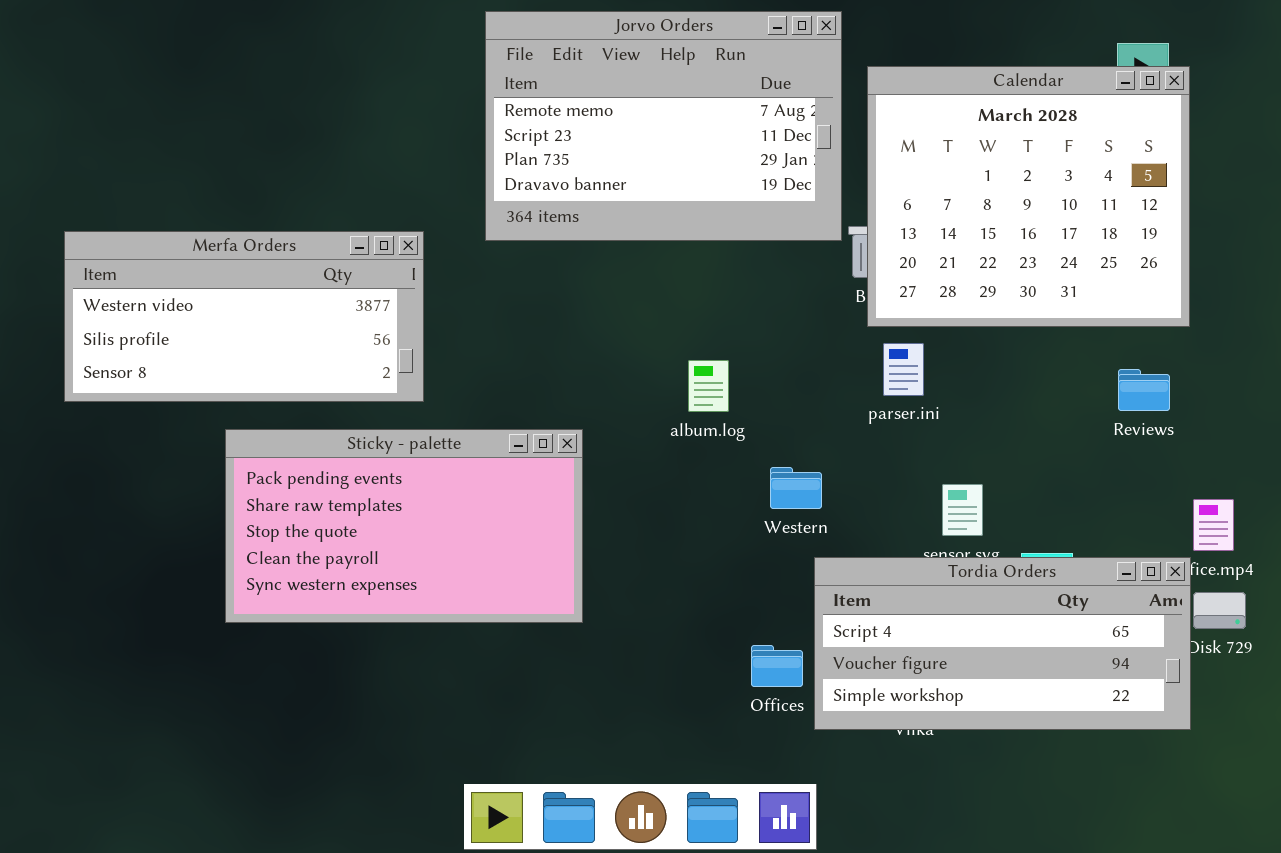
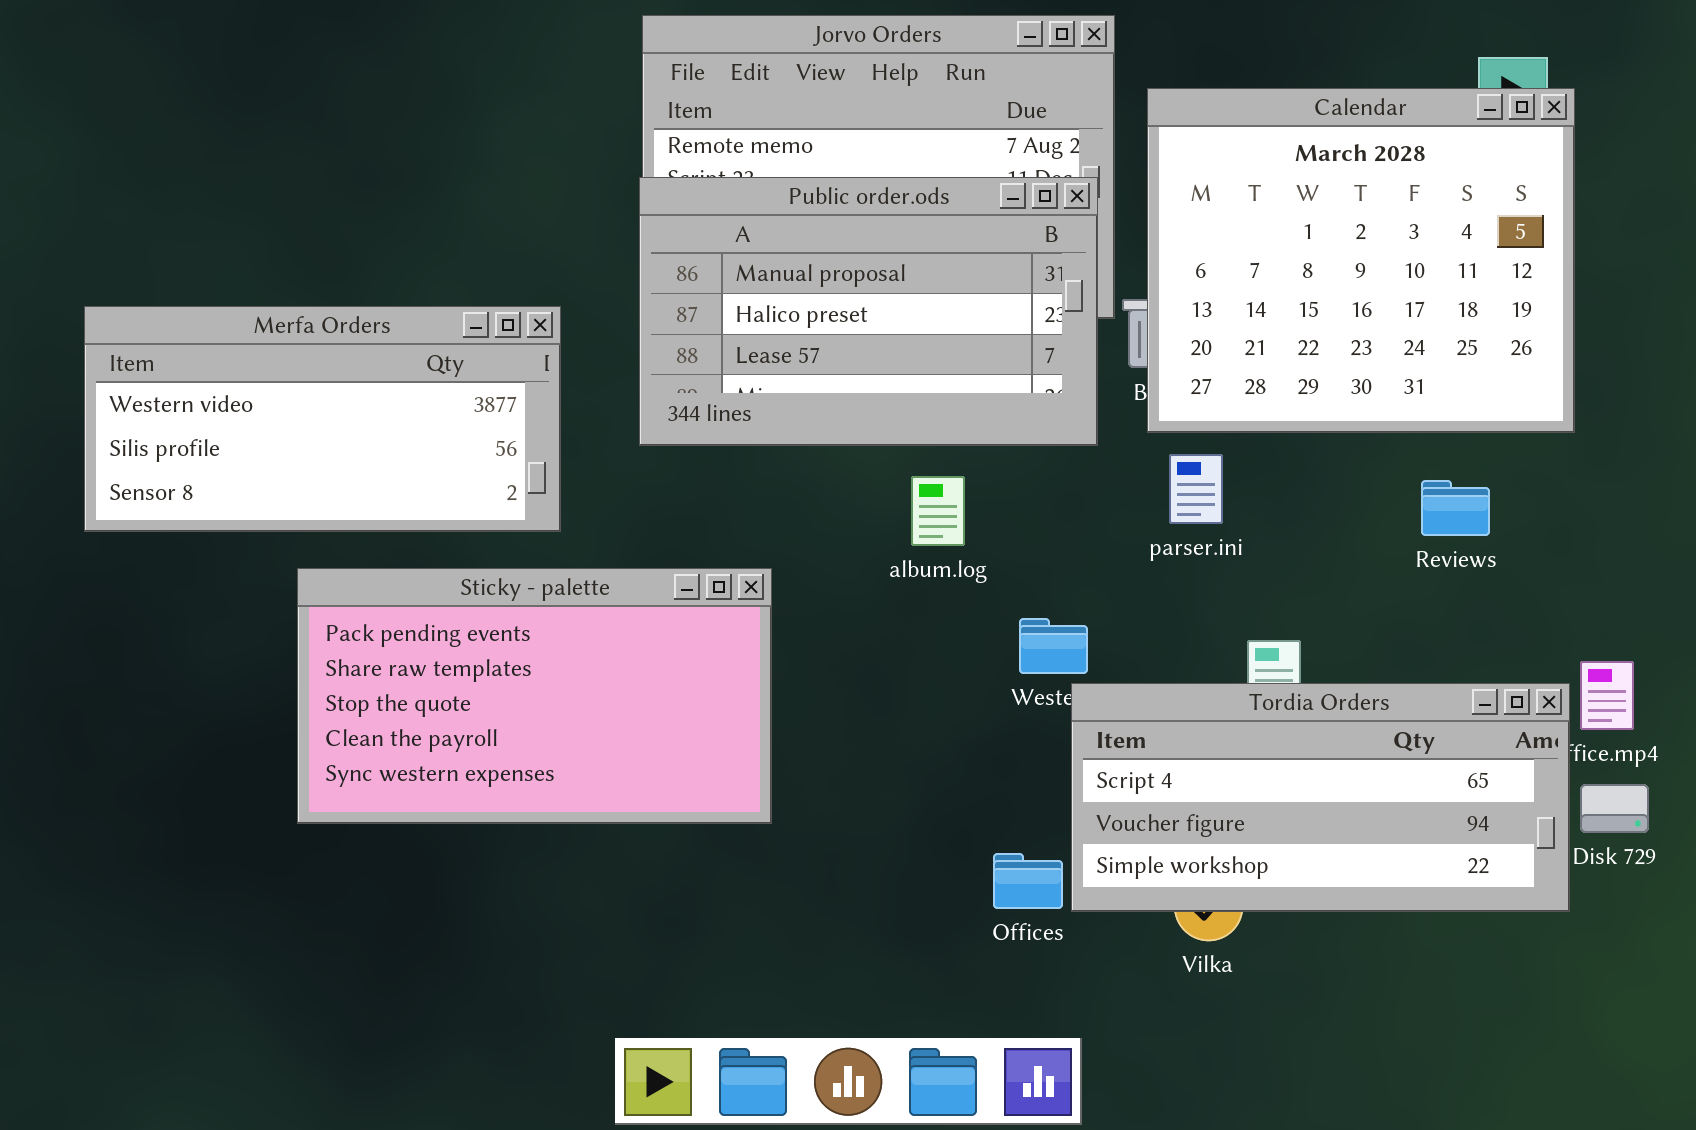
Public order.ods: none -> [639,177,1098,446], opened
Reviews: [1118,369,1170,411] -> [1421,480,1490,536], moved
Tordia Orders: [814,557,1191,730] -> [1071,683,1570,912], moved

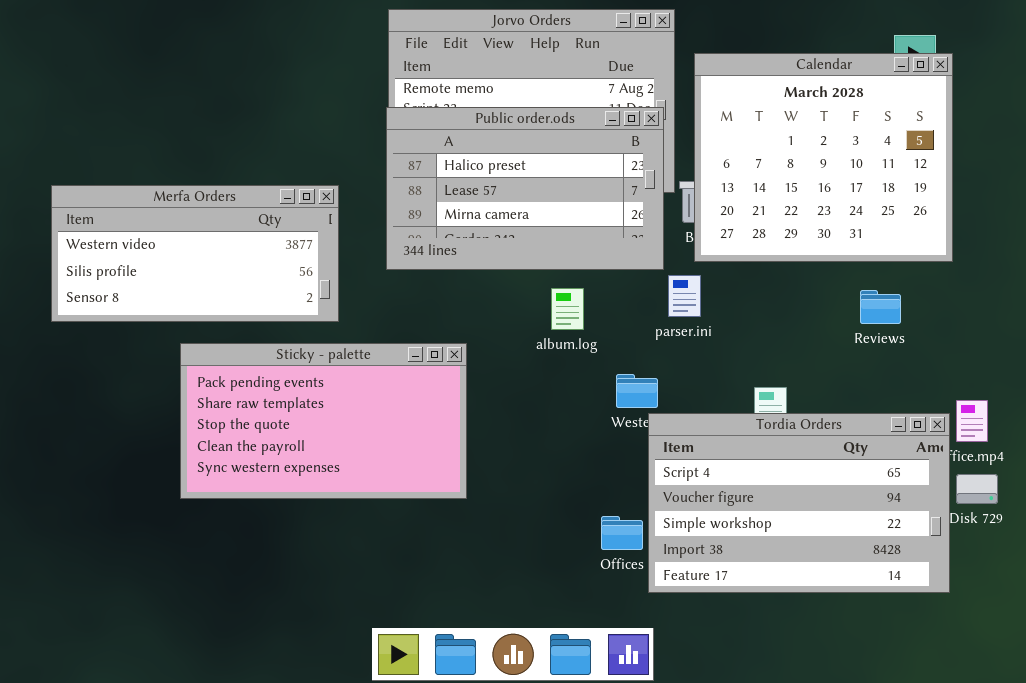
Public order.ods: [639,177,1098,446] -> [386,107,664,270], scrolled down 1 row
parser.ini: [1169,454,1223,524] -> [668,275,701,317], moved
Tordia Orders: [1071,683,1570,912] -> [648,413,950,593], resized

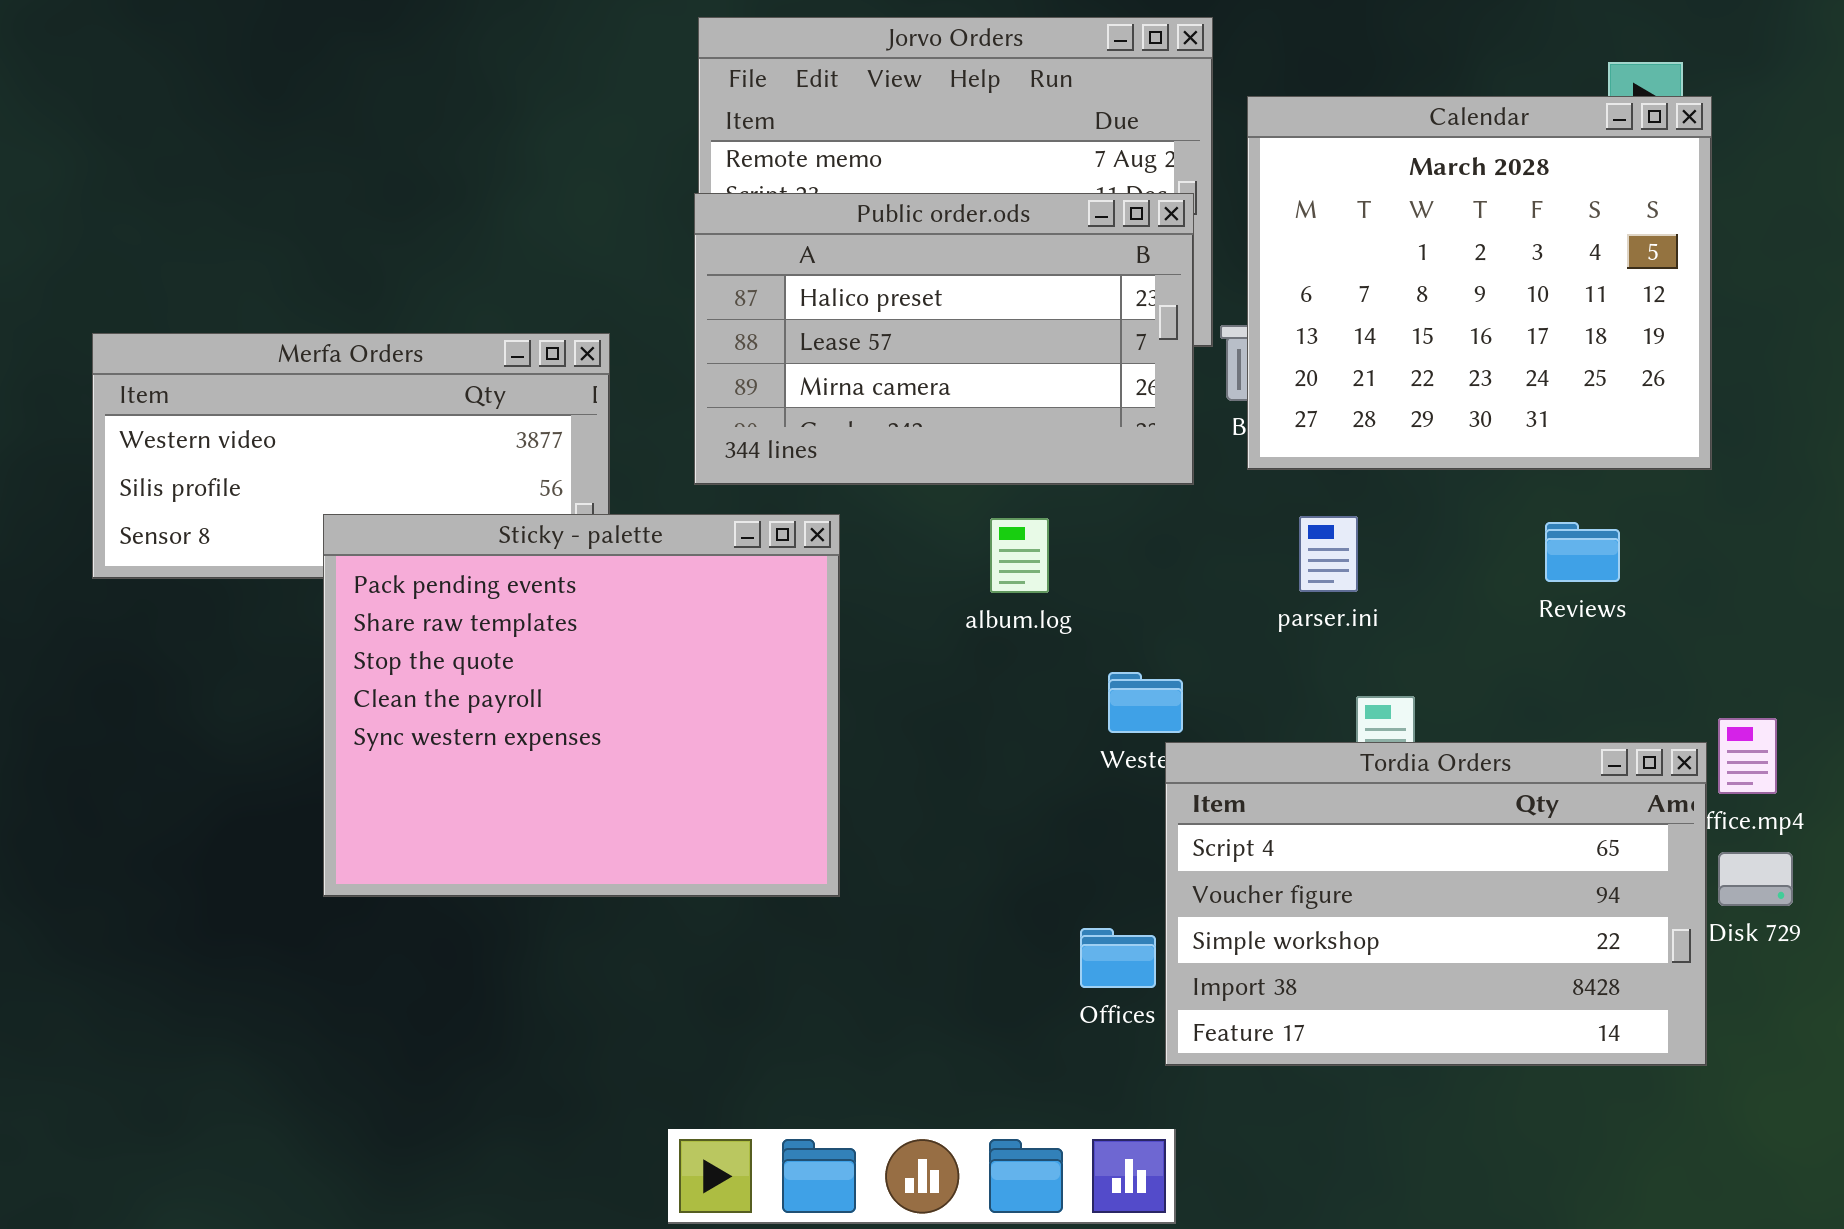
parser.ini: [668,275,701,317] -> [1299,516,1358,592], moved
Sticky - palette: [180,343,467,499] -> [323,514,840,897], resized

